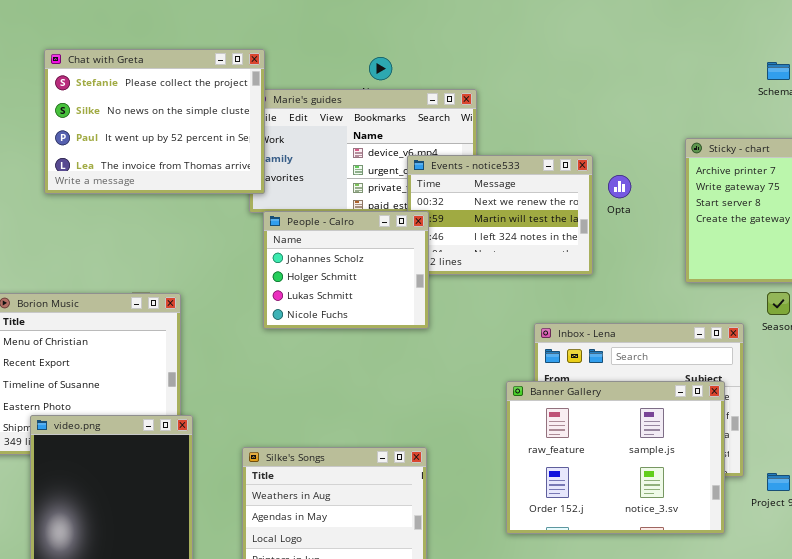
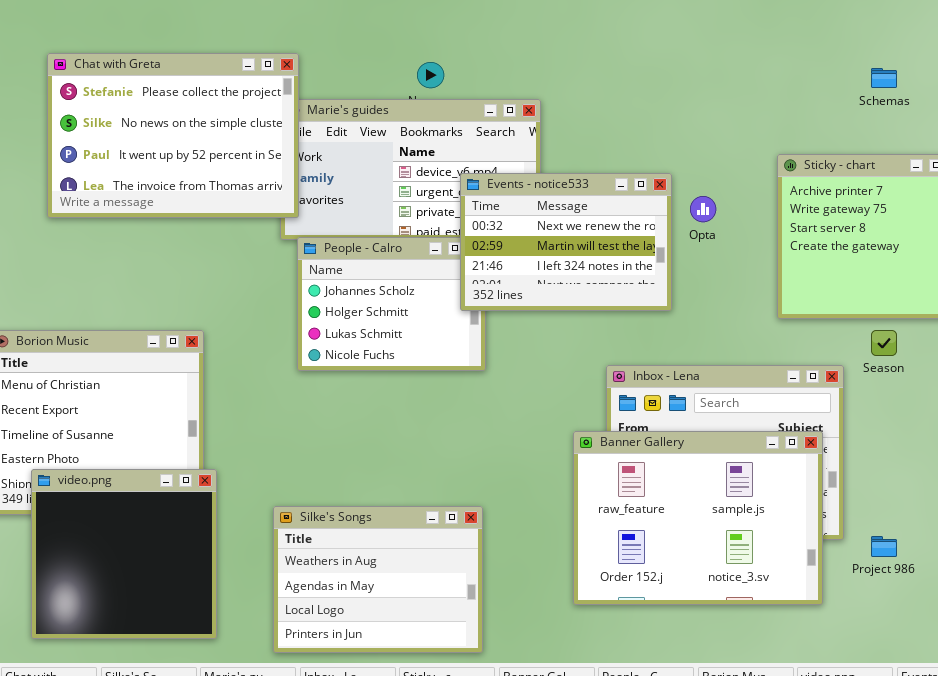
Events - notice533: [407,155,593,275] -> [460,173,672,311], raised

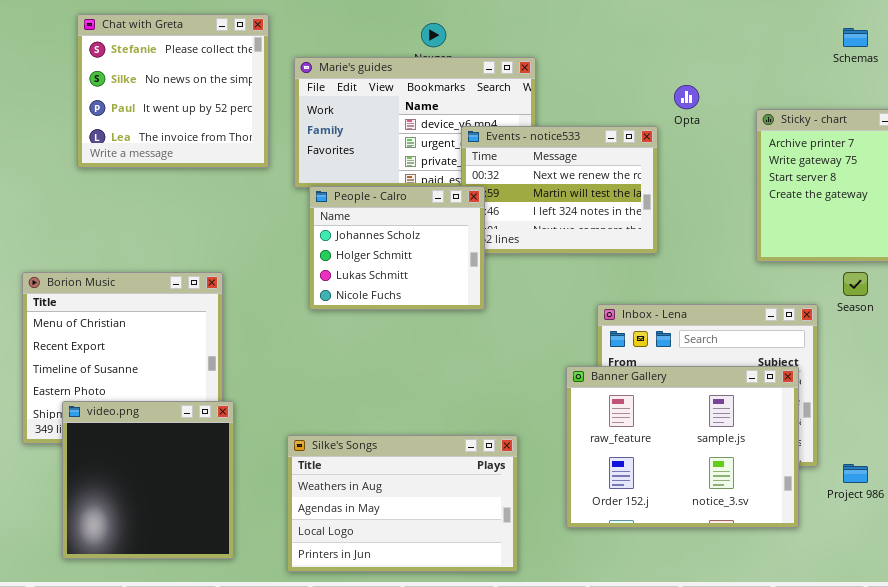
Chat with Greta: [47,53,299,218] -> [77,14,269,168], resized
Opta: [690,196,716,222] -> [674,85,699,109], moved
People - Calro: [297,237,486,371] -> [309,186,485,310], raised
Silke's Songs: [273,506,483,653] -> [287,435,518,572], resized

